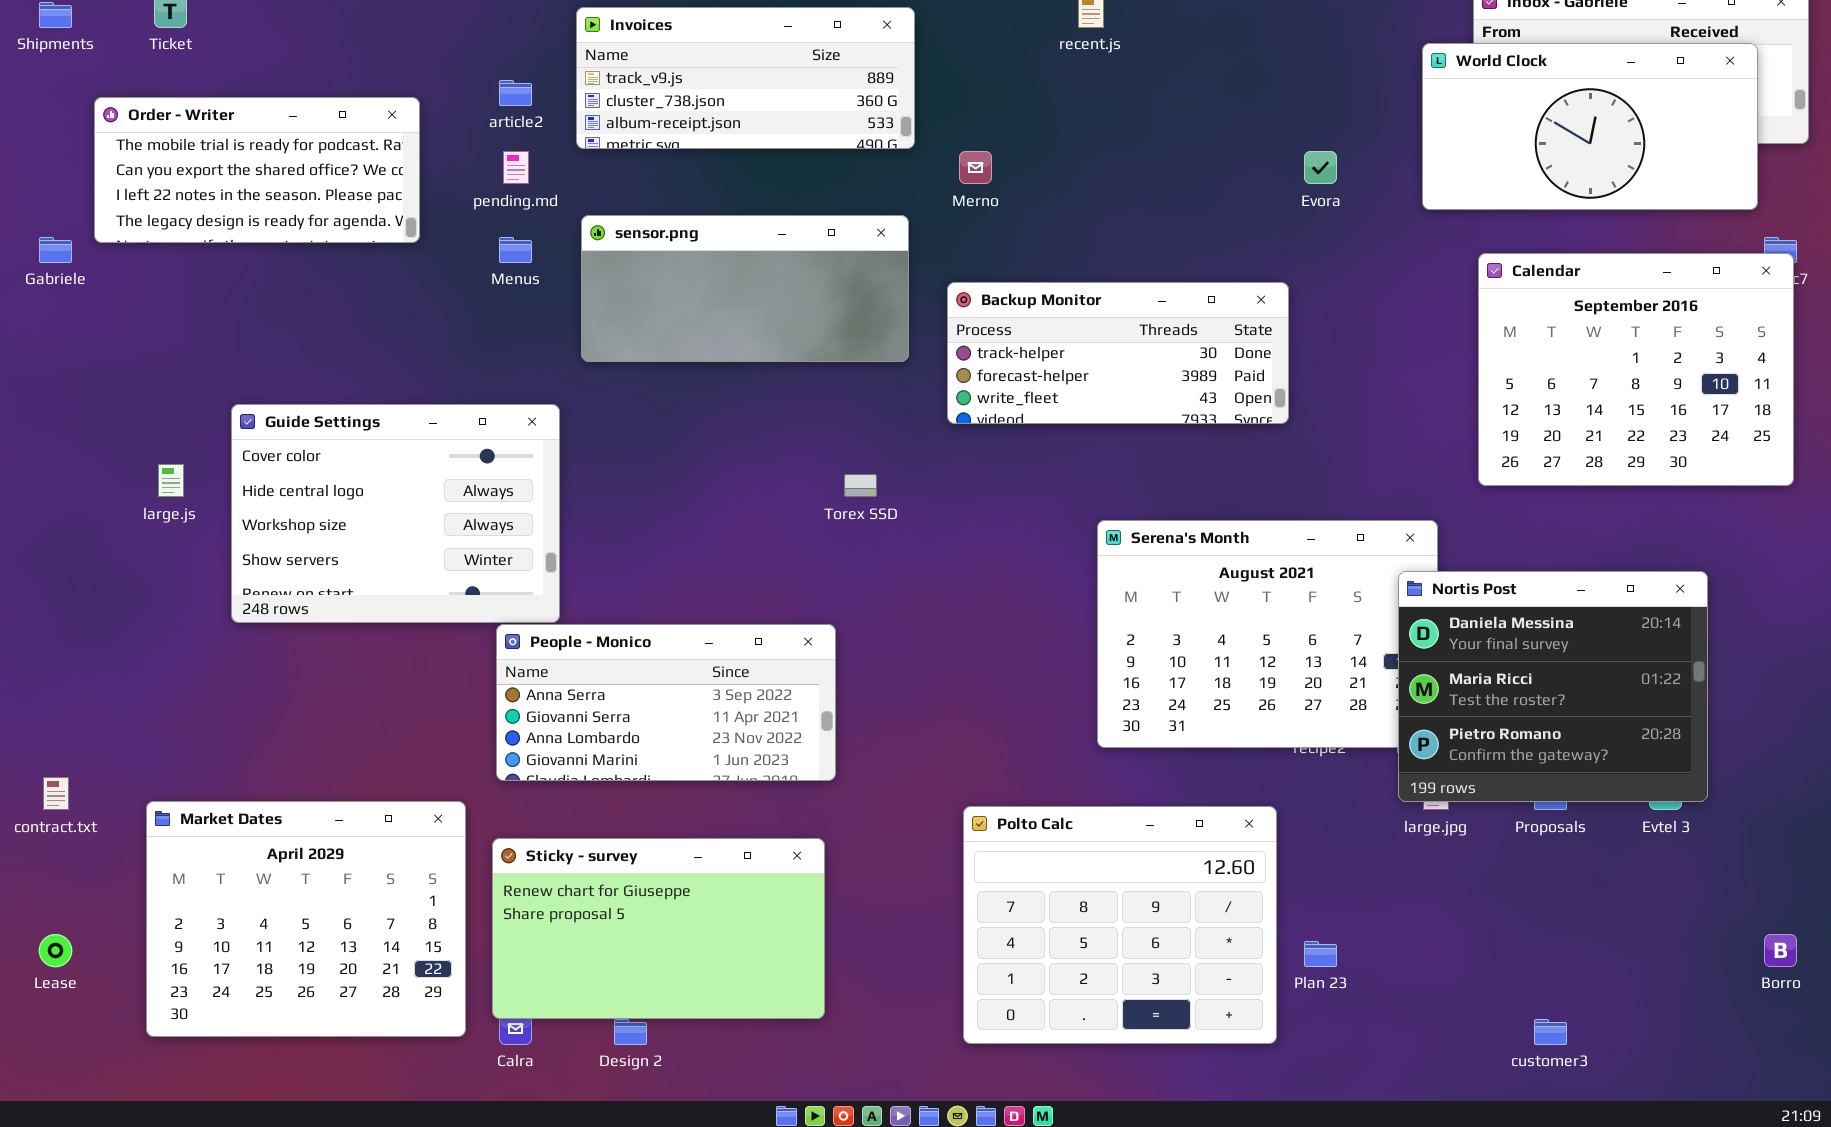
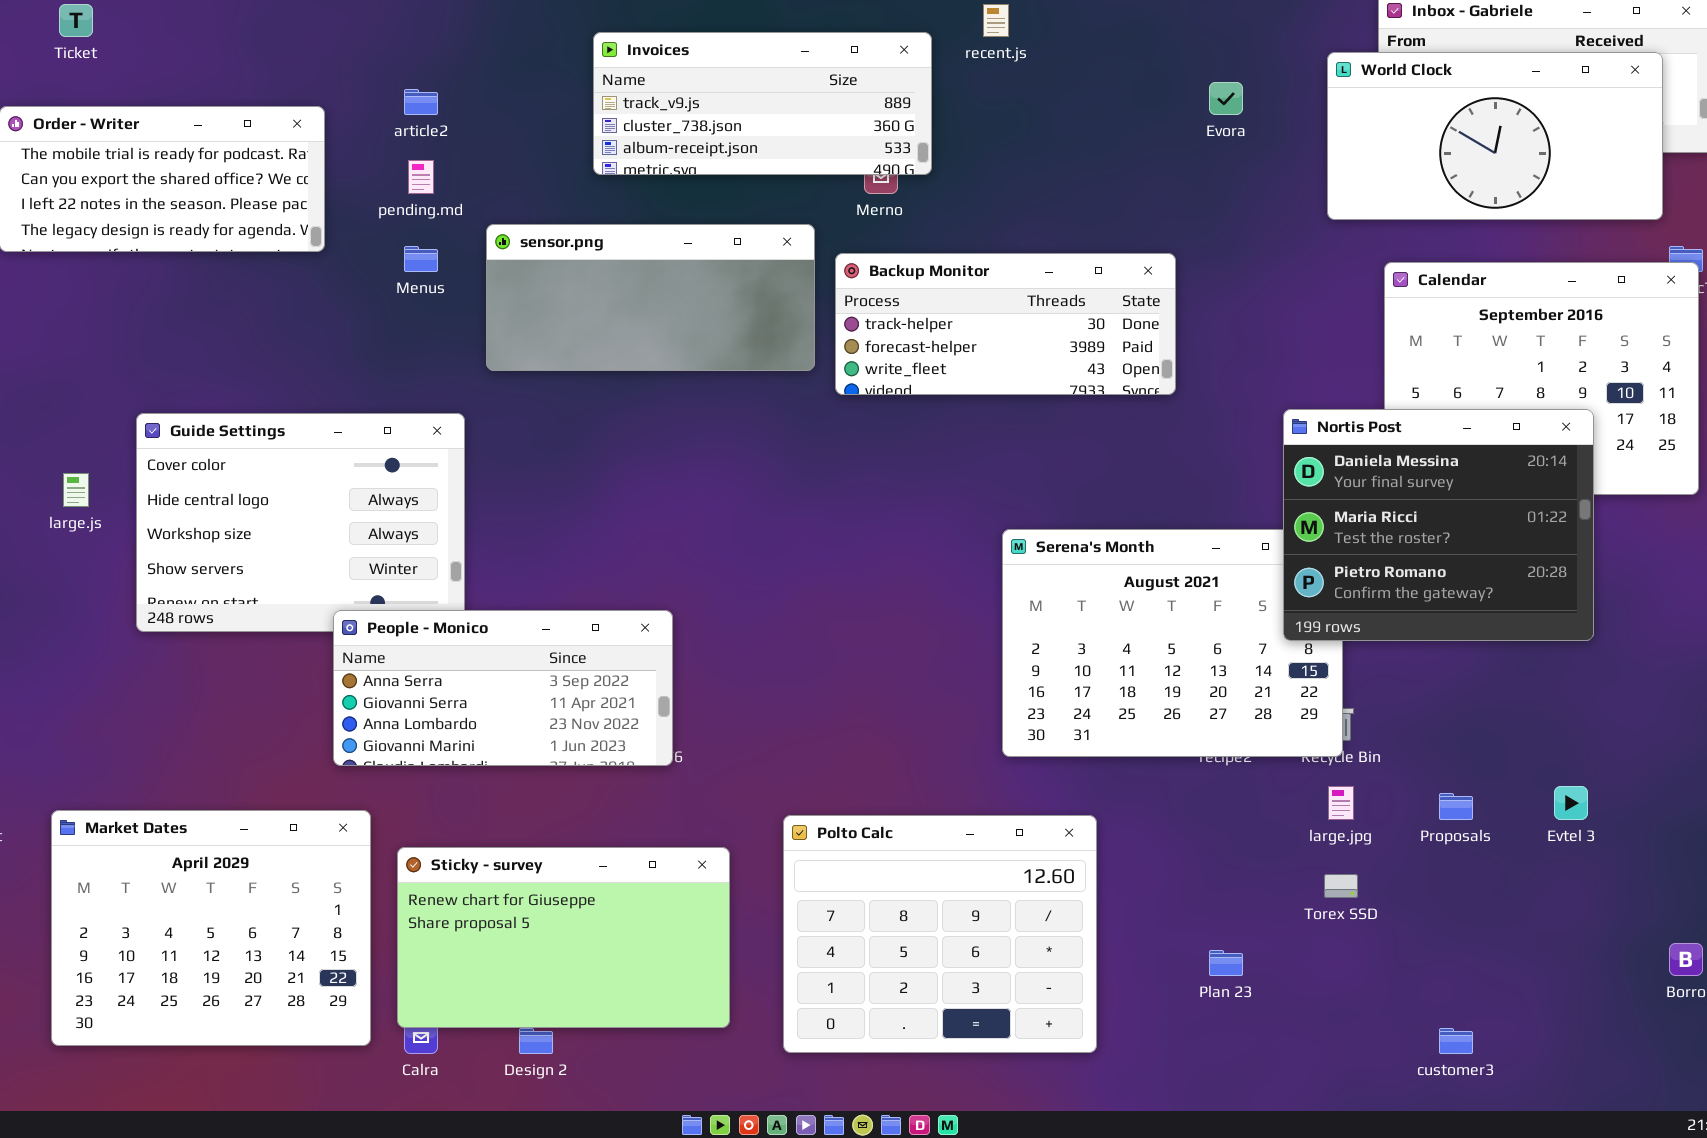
Invoices: [576,7,915,149] -> [593,32,932,175], moved
Evora: [1304,151,1337,184] -> [1209,82,1243,115], moved
Backup Monitor: [947,282,1289,424] -> [835,253,1176,395], moved
Torex SSD: [844,474,877,497] -> [1324,874,1358,898], moved
Nortis Post: [1398,571,1708,802] -> [1283,409,1594,641], moved
People - Monico: [496,624,836,781] -> [333,610,673,766], moved
Polto Calc: [963,806,1277,1044] -> [783,815,1097,1053], moved

